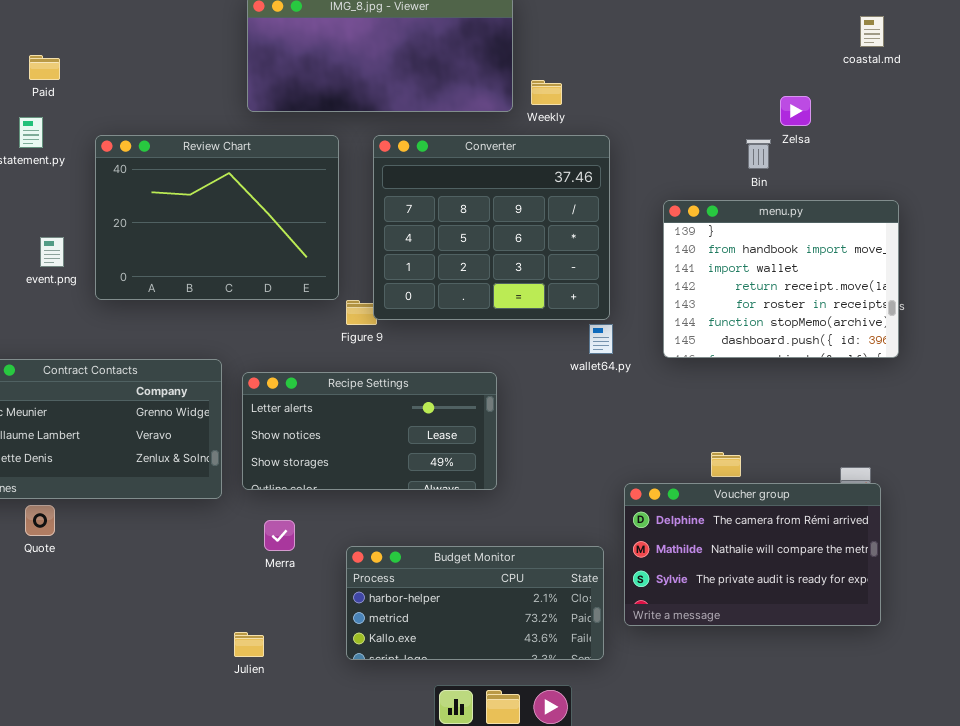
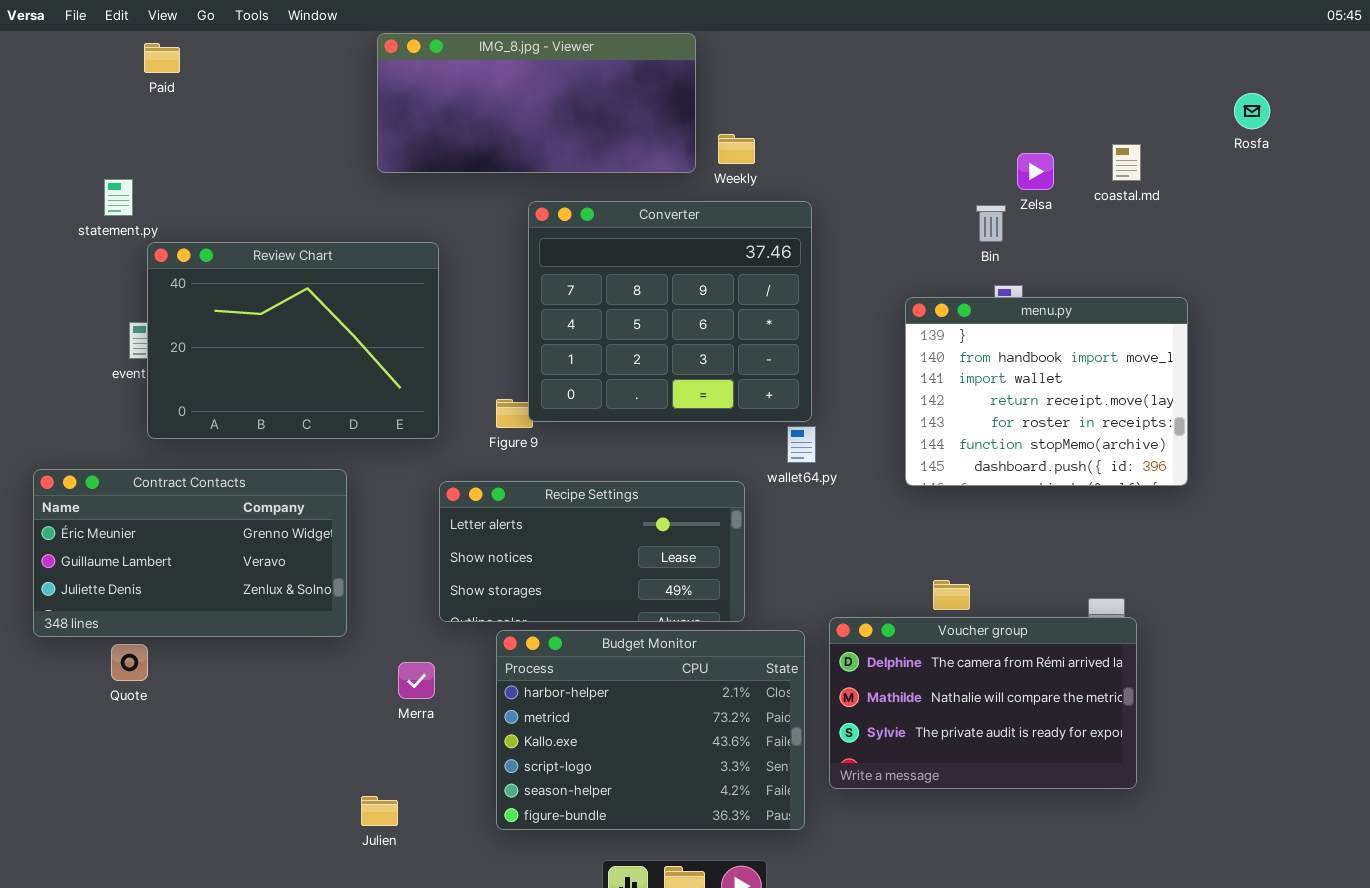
coastal.md: [860,16,884,47] -> [1112,144,1141,181], moved
Paid: [29,55,60,80] -> [144,43,180,73], moved
Review Chart: [95,135,339,300] -> [147,242,439,439], moved
menu.py: [663,200,899,358] -> [905,297,1188,486], moved
Recipe Settings: [242,372,497,490] -> [439,481,745,622], moved
Budget Monitor: [346,546,604,660] -> [496,630,805,830], resized

